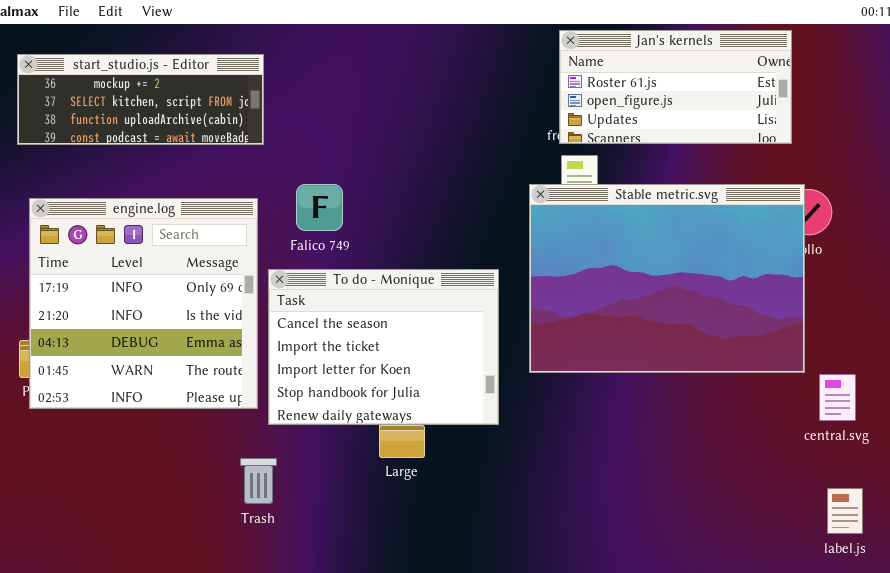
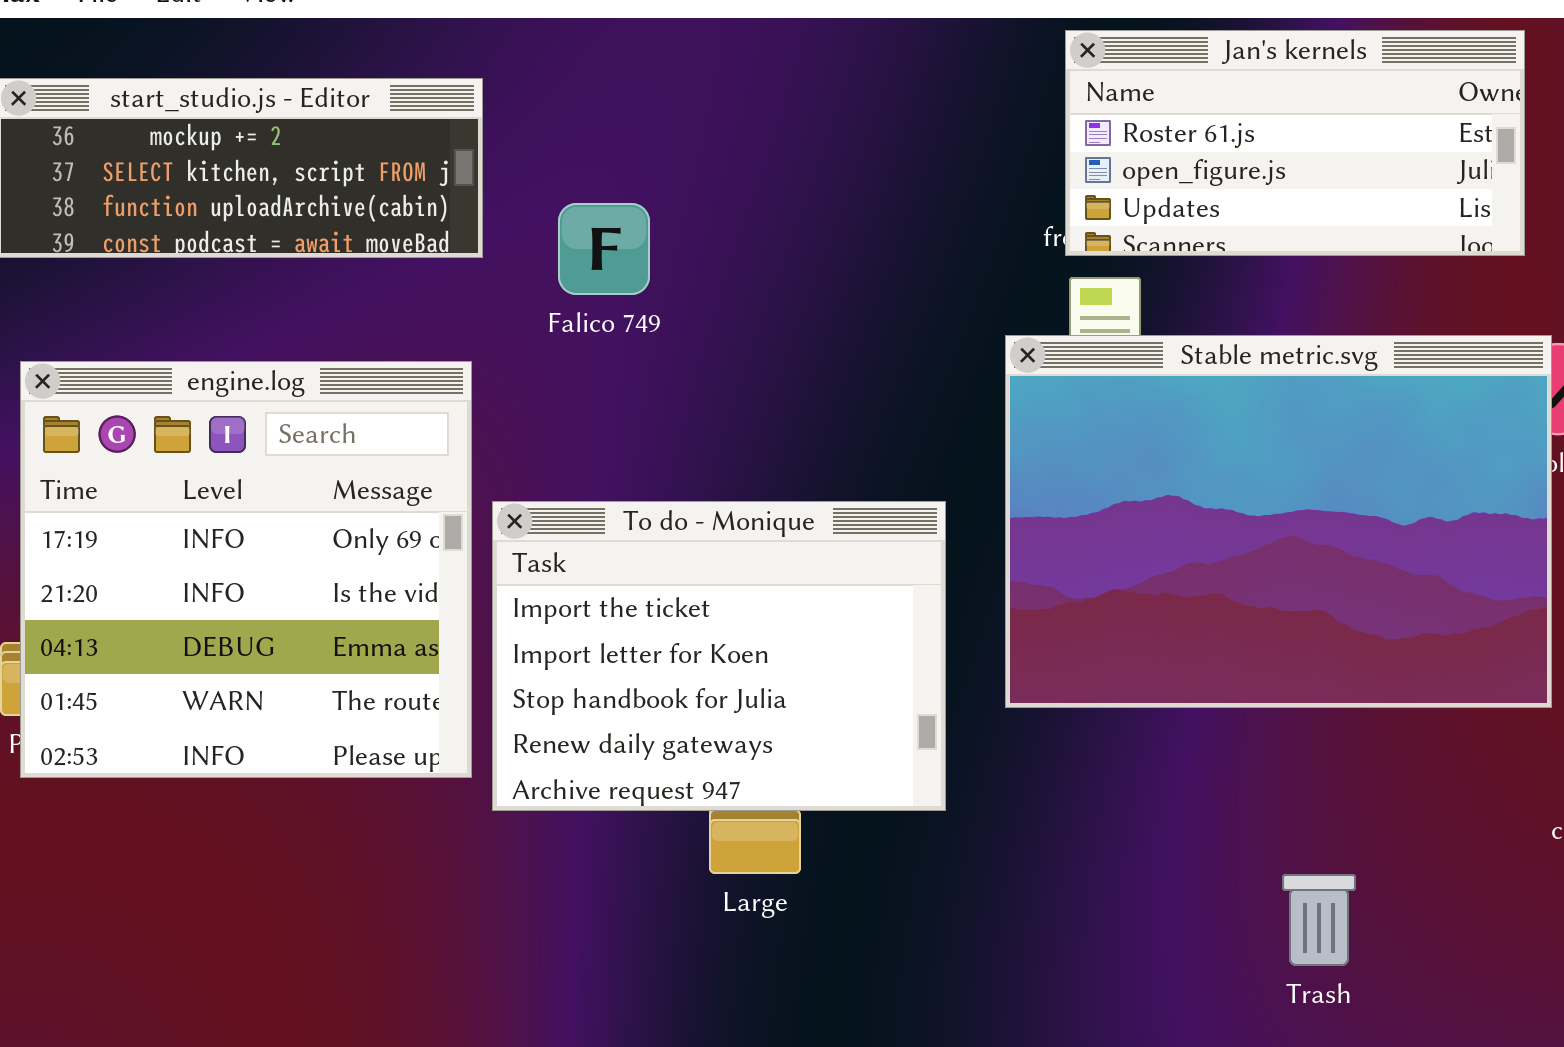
Falico 749: [296,184,343,231] -> [558,203,650,295], moved
To do - Monique: [268,269,499,425] -> [492,501,946,811], scrolled down 1 row
Trash: [240,458,277,504] -> [1282,874,1356,966], moved

